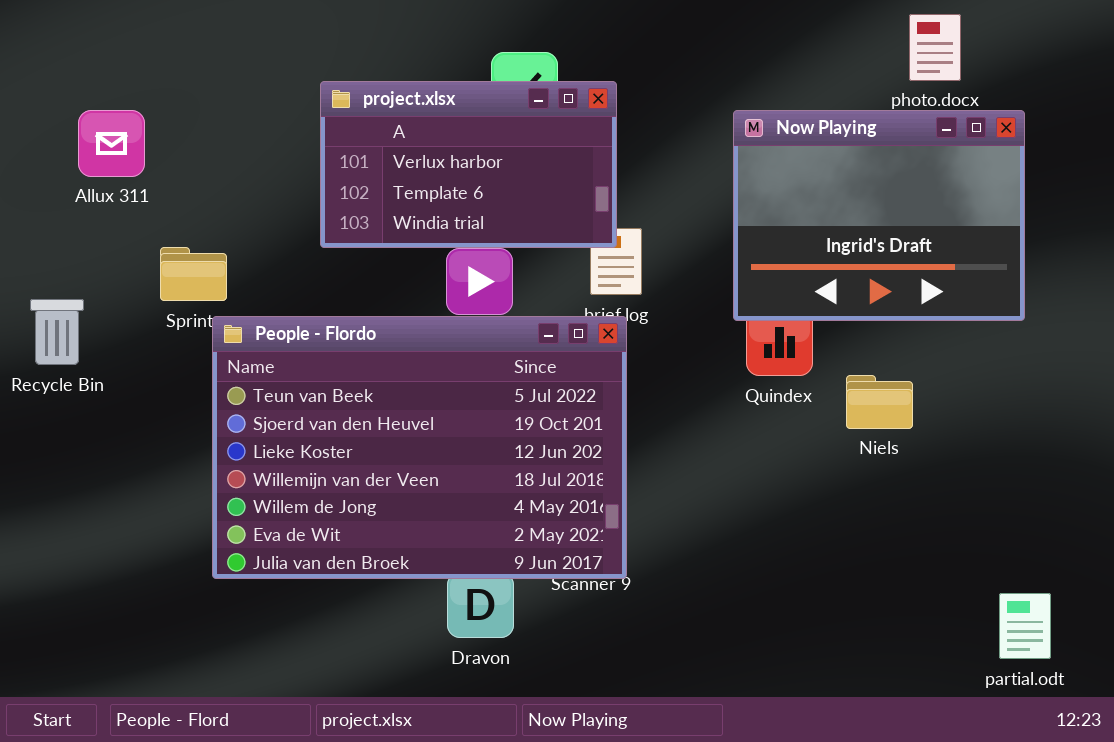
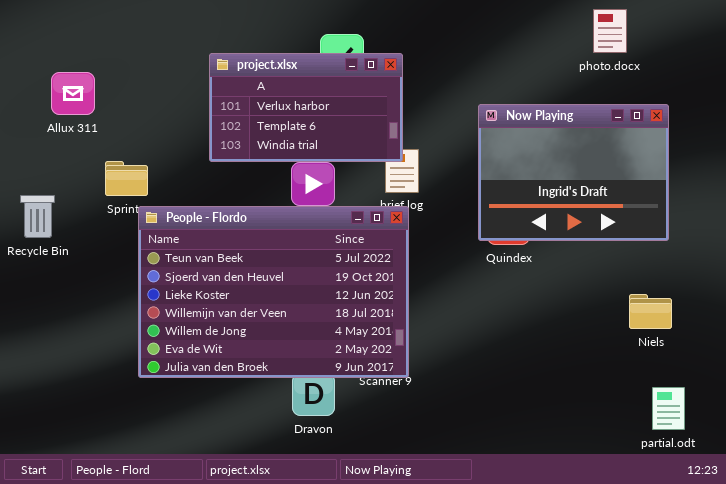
Now Playing: [733,110,1025,321] -> [478,104,669,241], moved
Niels: [846,375,913,429] -> [629,294,672,329], moved

